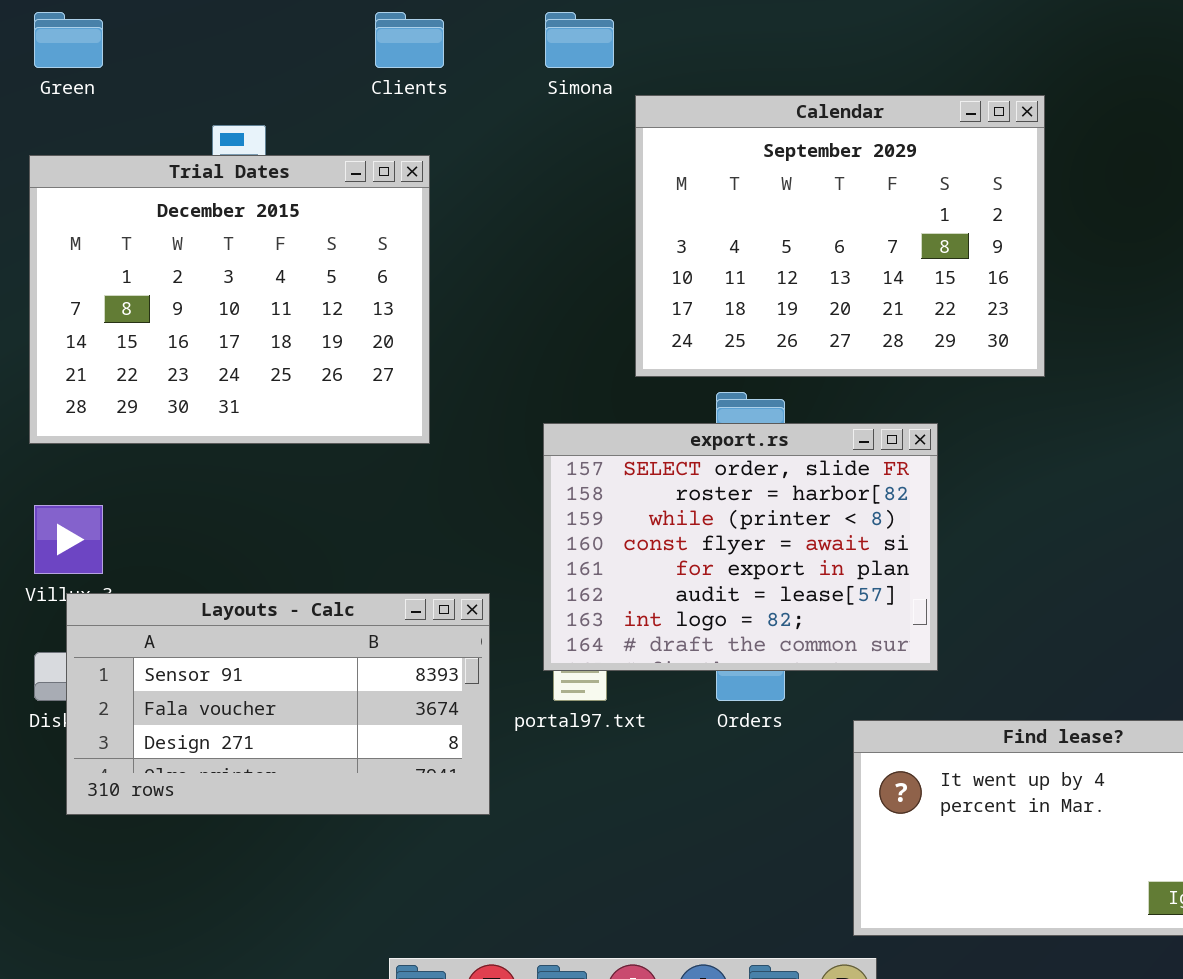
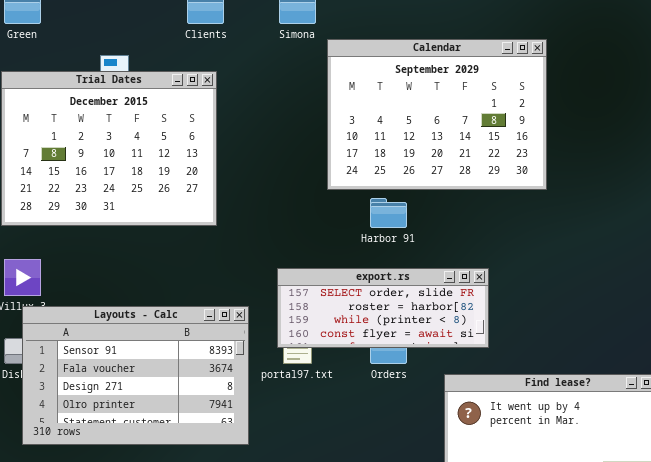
export.rs: [543,423,938,671] -> [277,268,489,348], resized
Layouts - Calc: [66,593,490,815] -> [22,306,249,445], resized

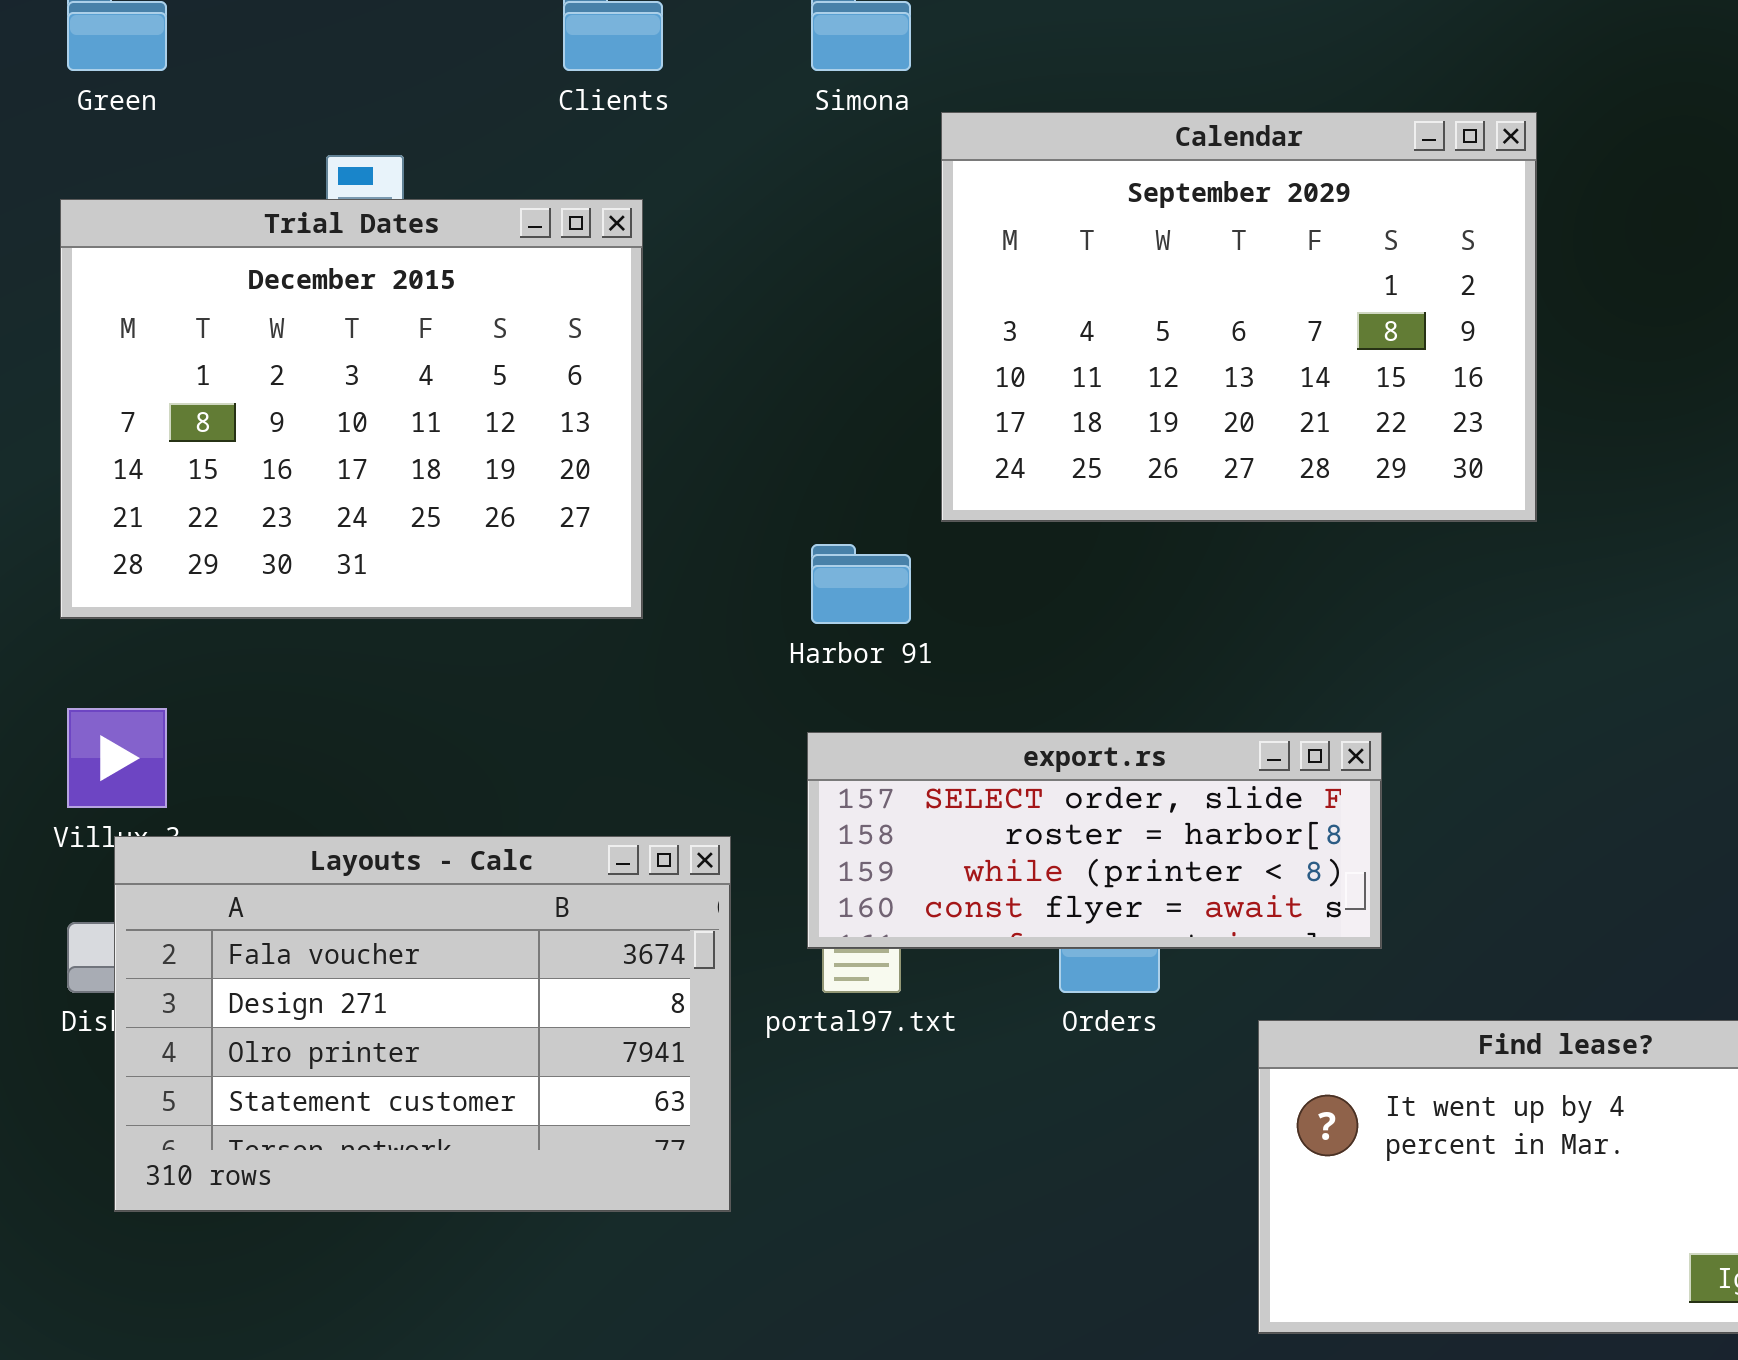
Harbor 91: [370,198,407,228] -> [811,544,911,624], moved
Layouts - Calc: [22,306,249,445] -> [114,836,731,1212], scrolled down 1 row

